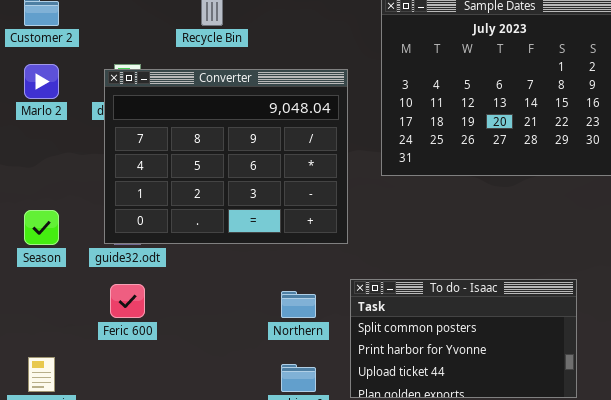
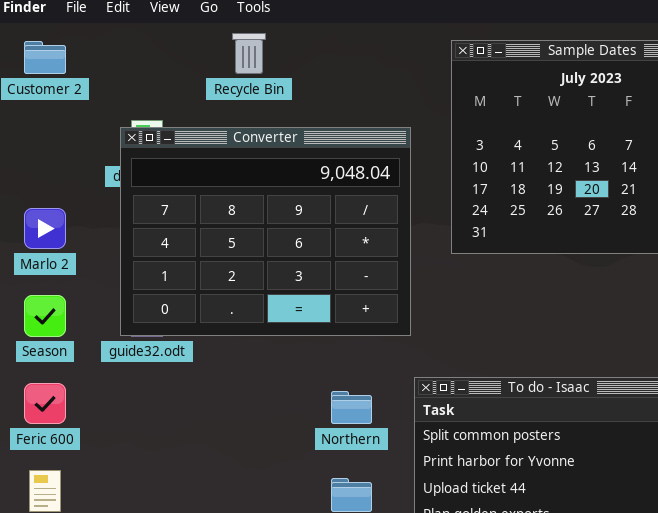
Marlo 2: [24,64,59,99] -> [24,208,66,249], moved
Feric 600: [110,284,145,318] -> [24,383,66,424], moved

